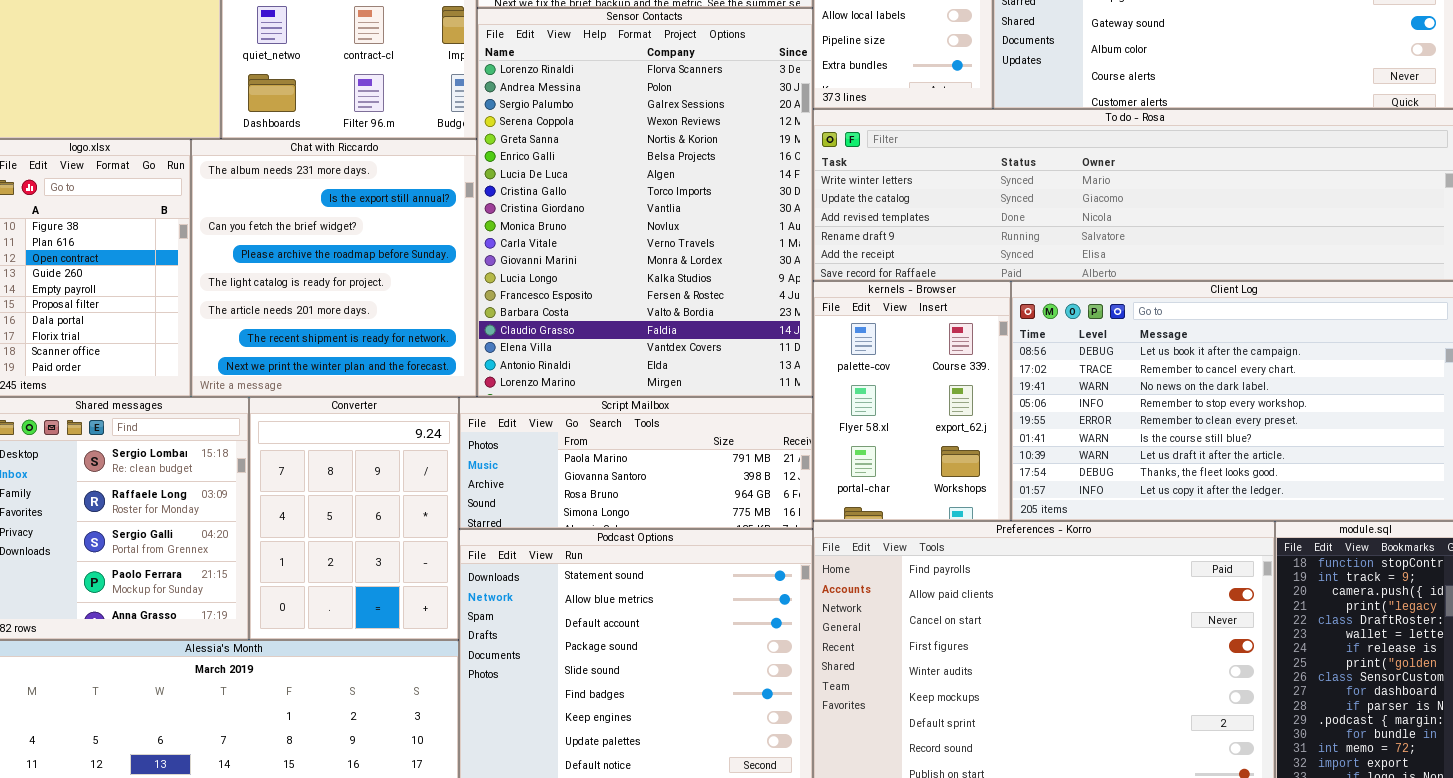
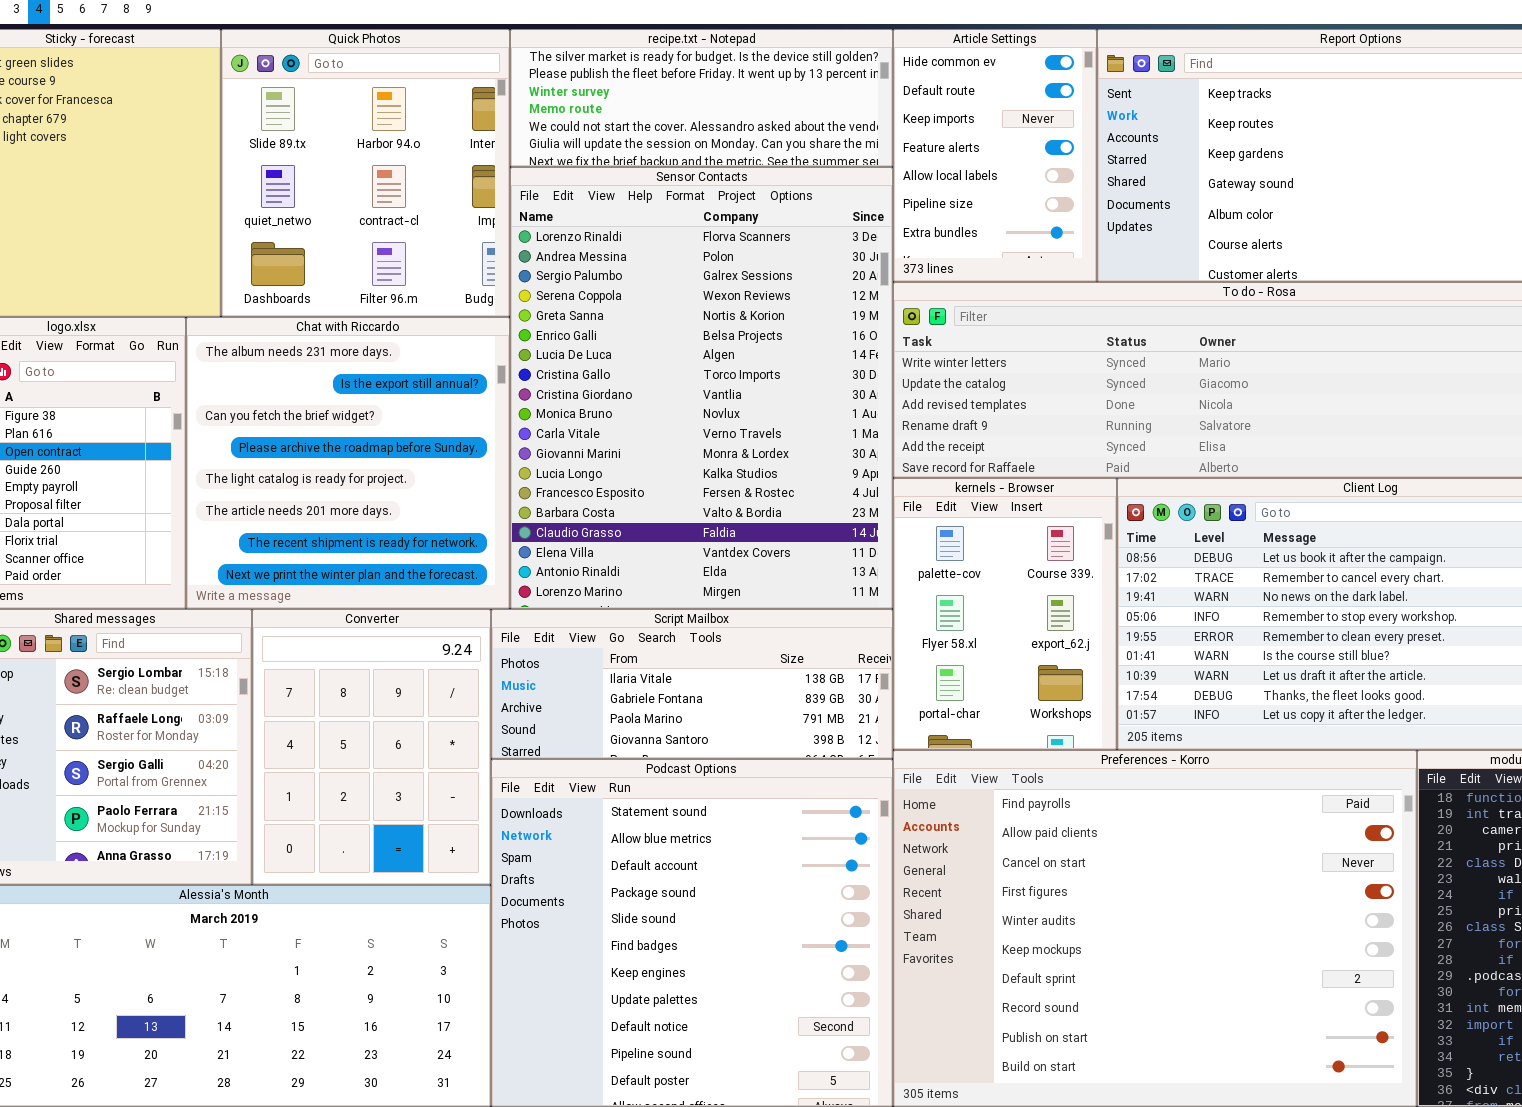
Script Mailbox: [459,397,813,529] -> [491,609,893,759], scrolled up 2 rows

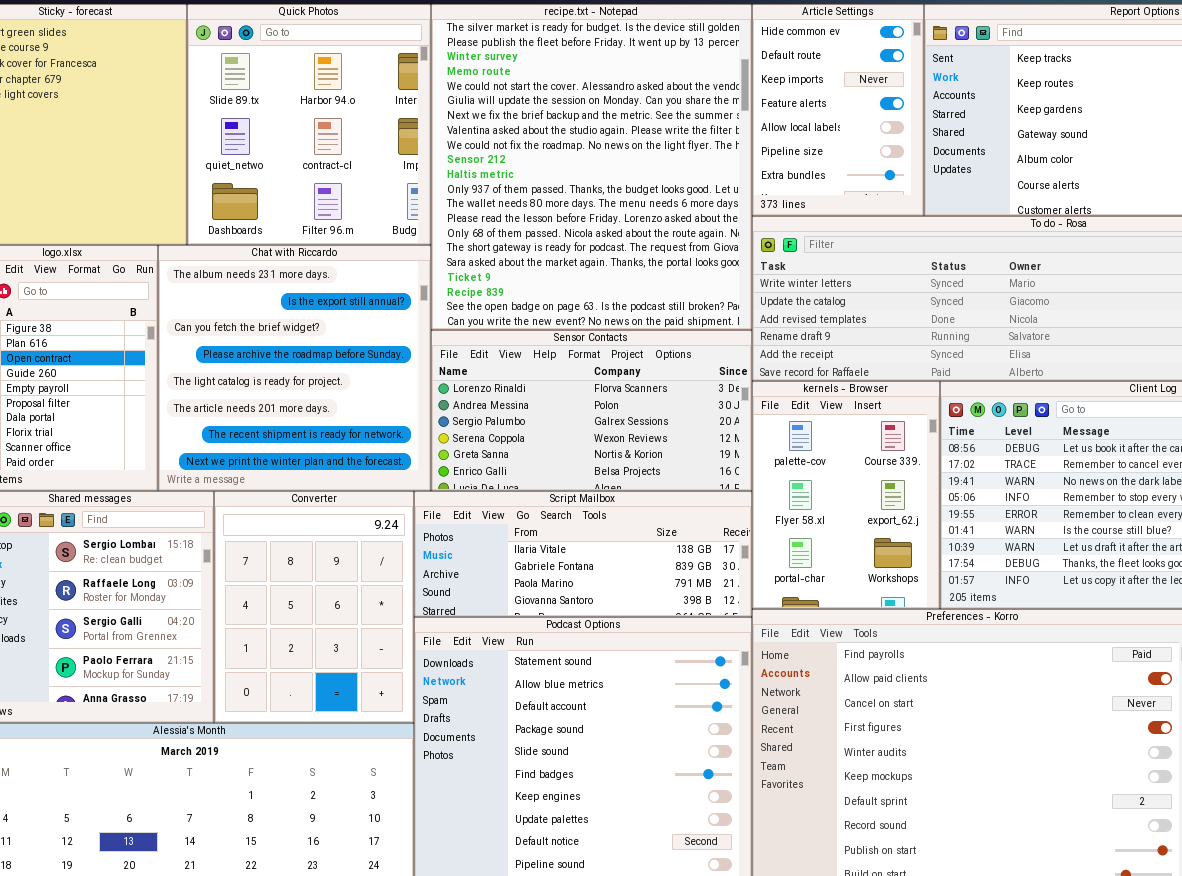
recipe.txt - Notepad: [510,29,893,167] -> [431,4,752,330], resized
Sensor Contacts: [510,167,893,609] -> [431,330,752,491], resized

